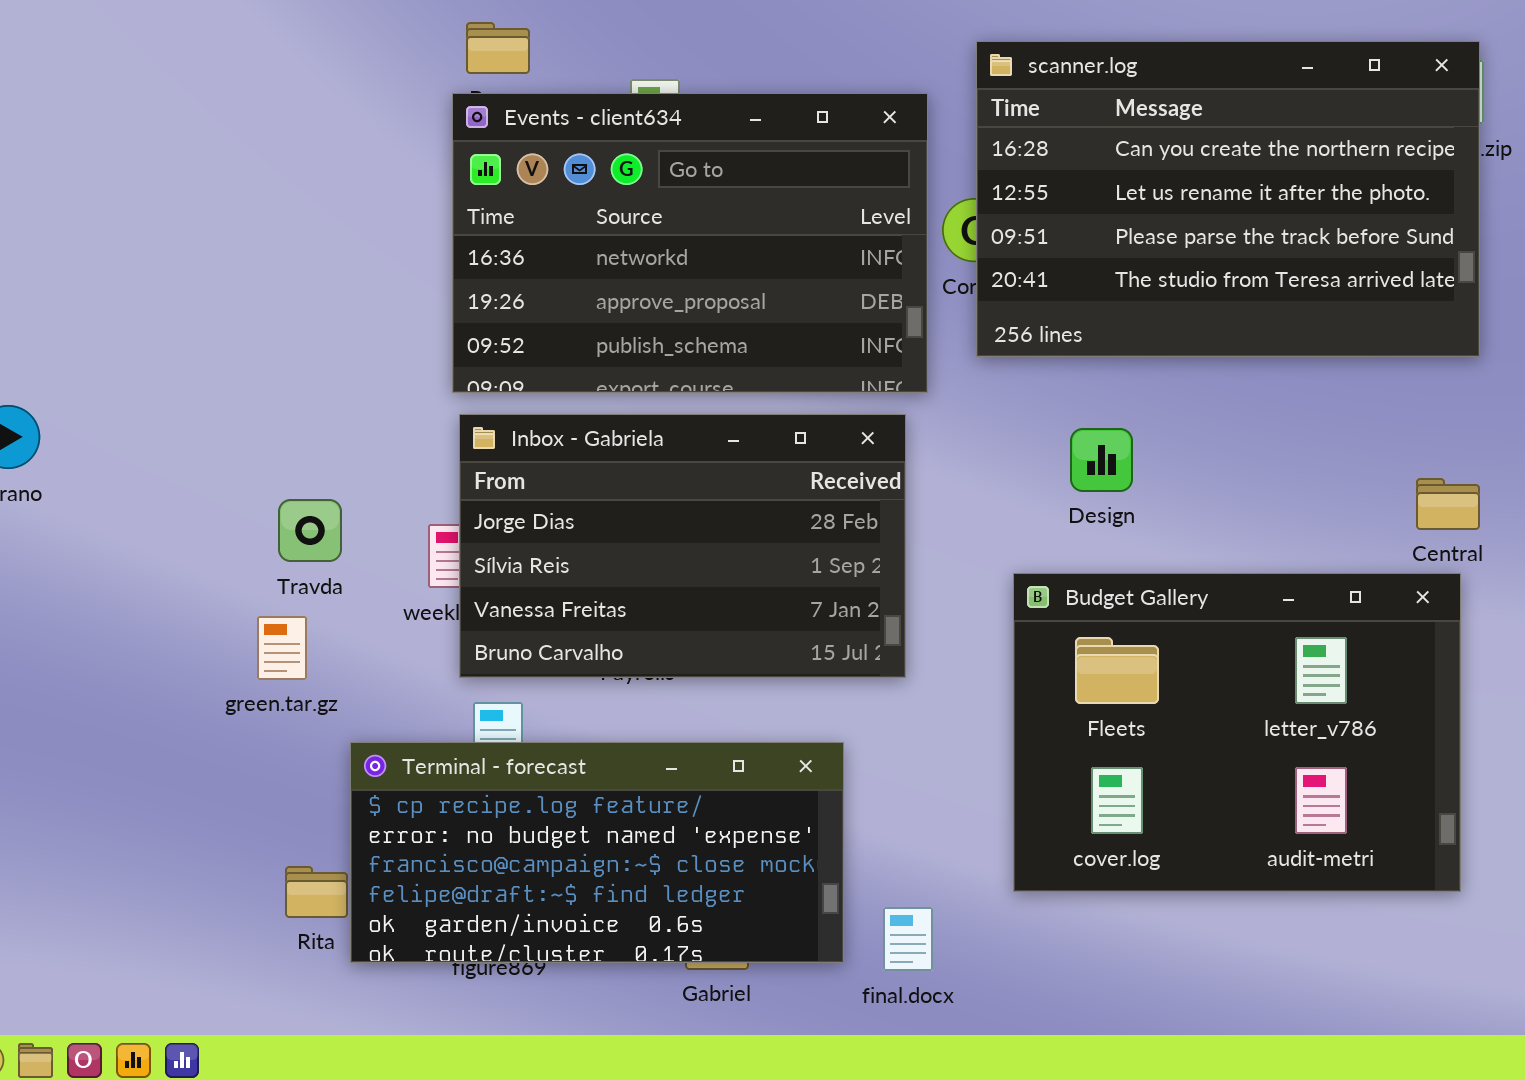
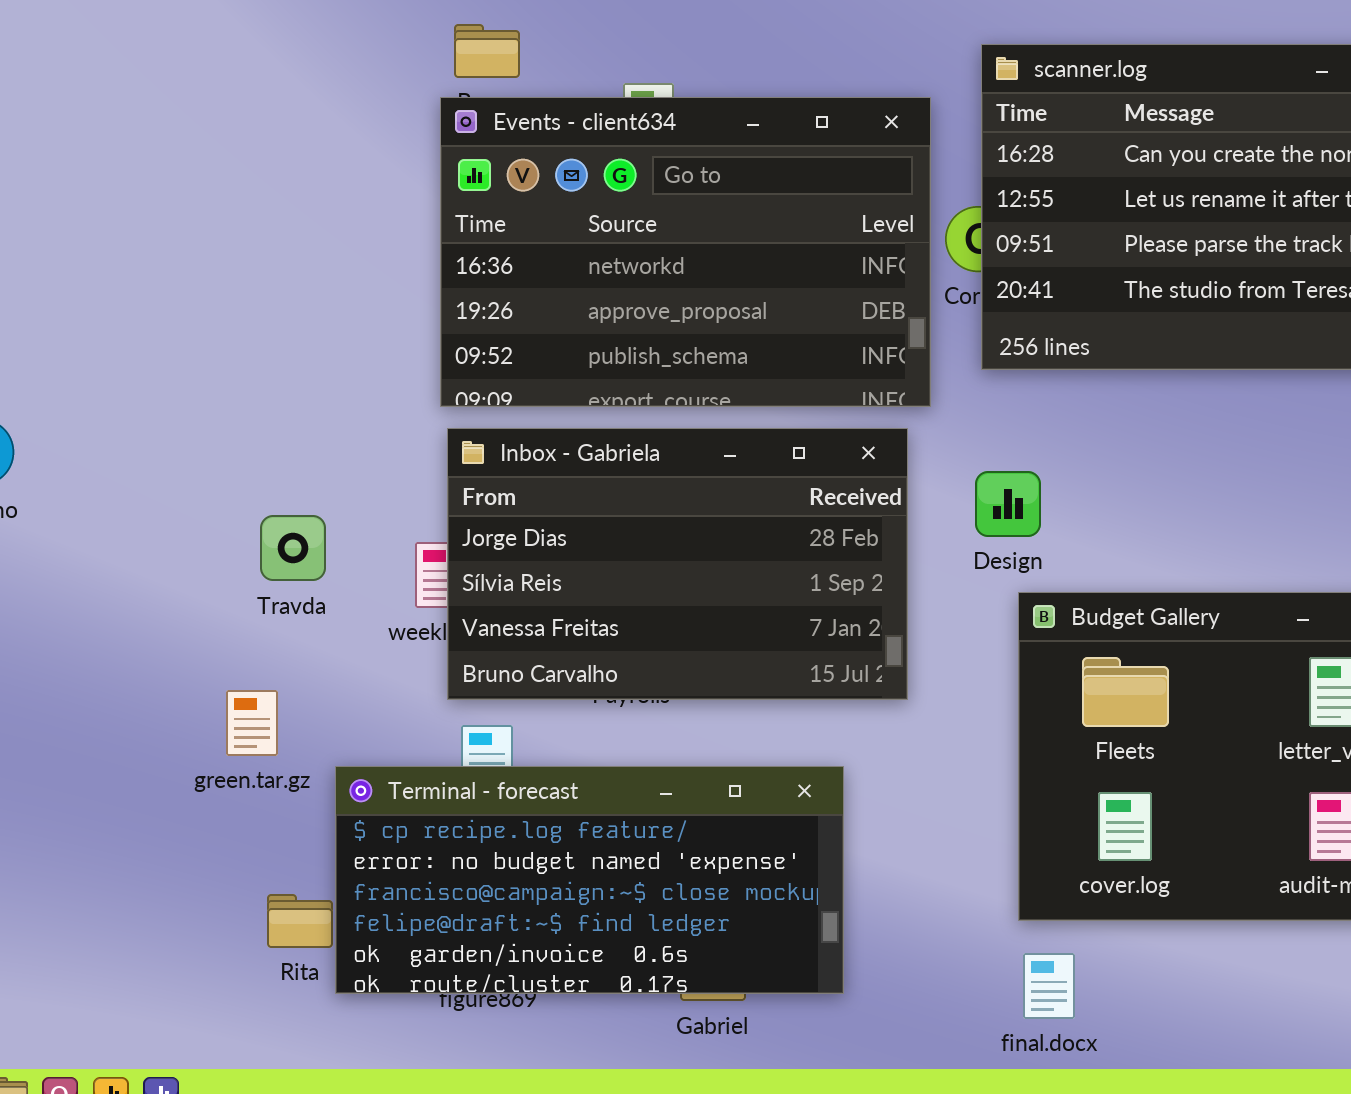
Design: [1070,428,1133,492] -> [975,471,1041,537], moved
green.tar.gz: [257,616,307,680] -> [226,690,278,756], moved
final.docx: [883,907,933,971] -> [1023,953,1075,1019], moved

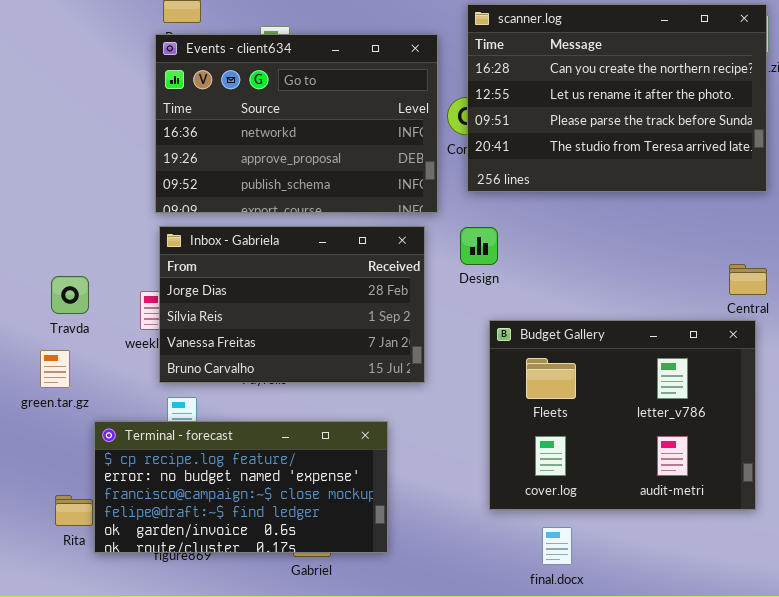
Design: [975,471,1041,537] -> [460,227,498,265], moved
green.tar.gz: [226,690,278,756] -> [40,350,70,388], moved
final.docx: [1023,953,1075,1019] -> [542,527,572,565], moved

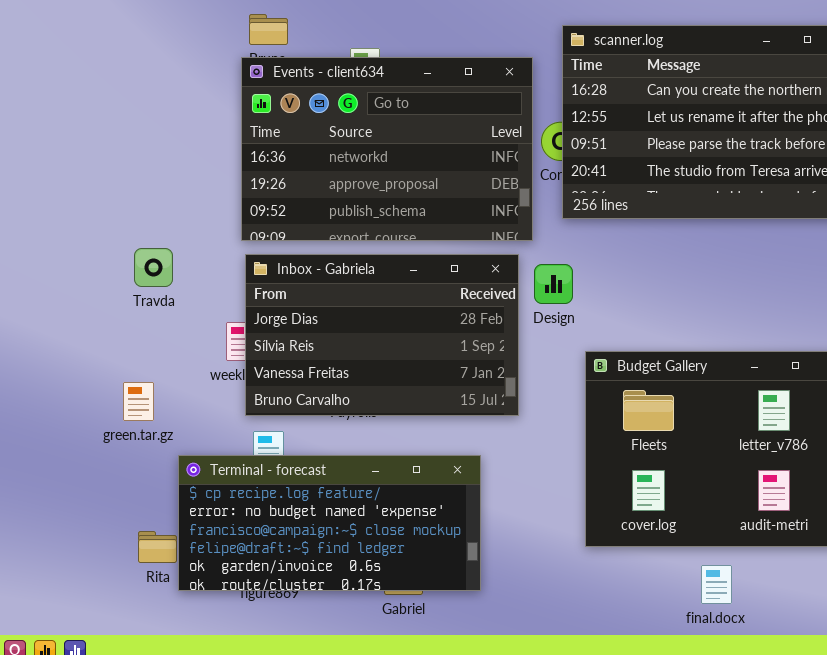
Design: [460,227,498,265] -> [534,264,573,304], moved
Travda: [51,276,89,314] -> [134,248,173,287], moved
final.docx: [542,527,572,565] -> [701,565,732,604], moved

